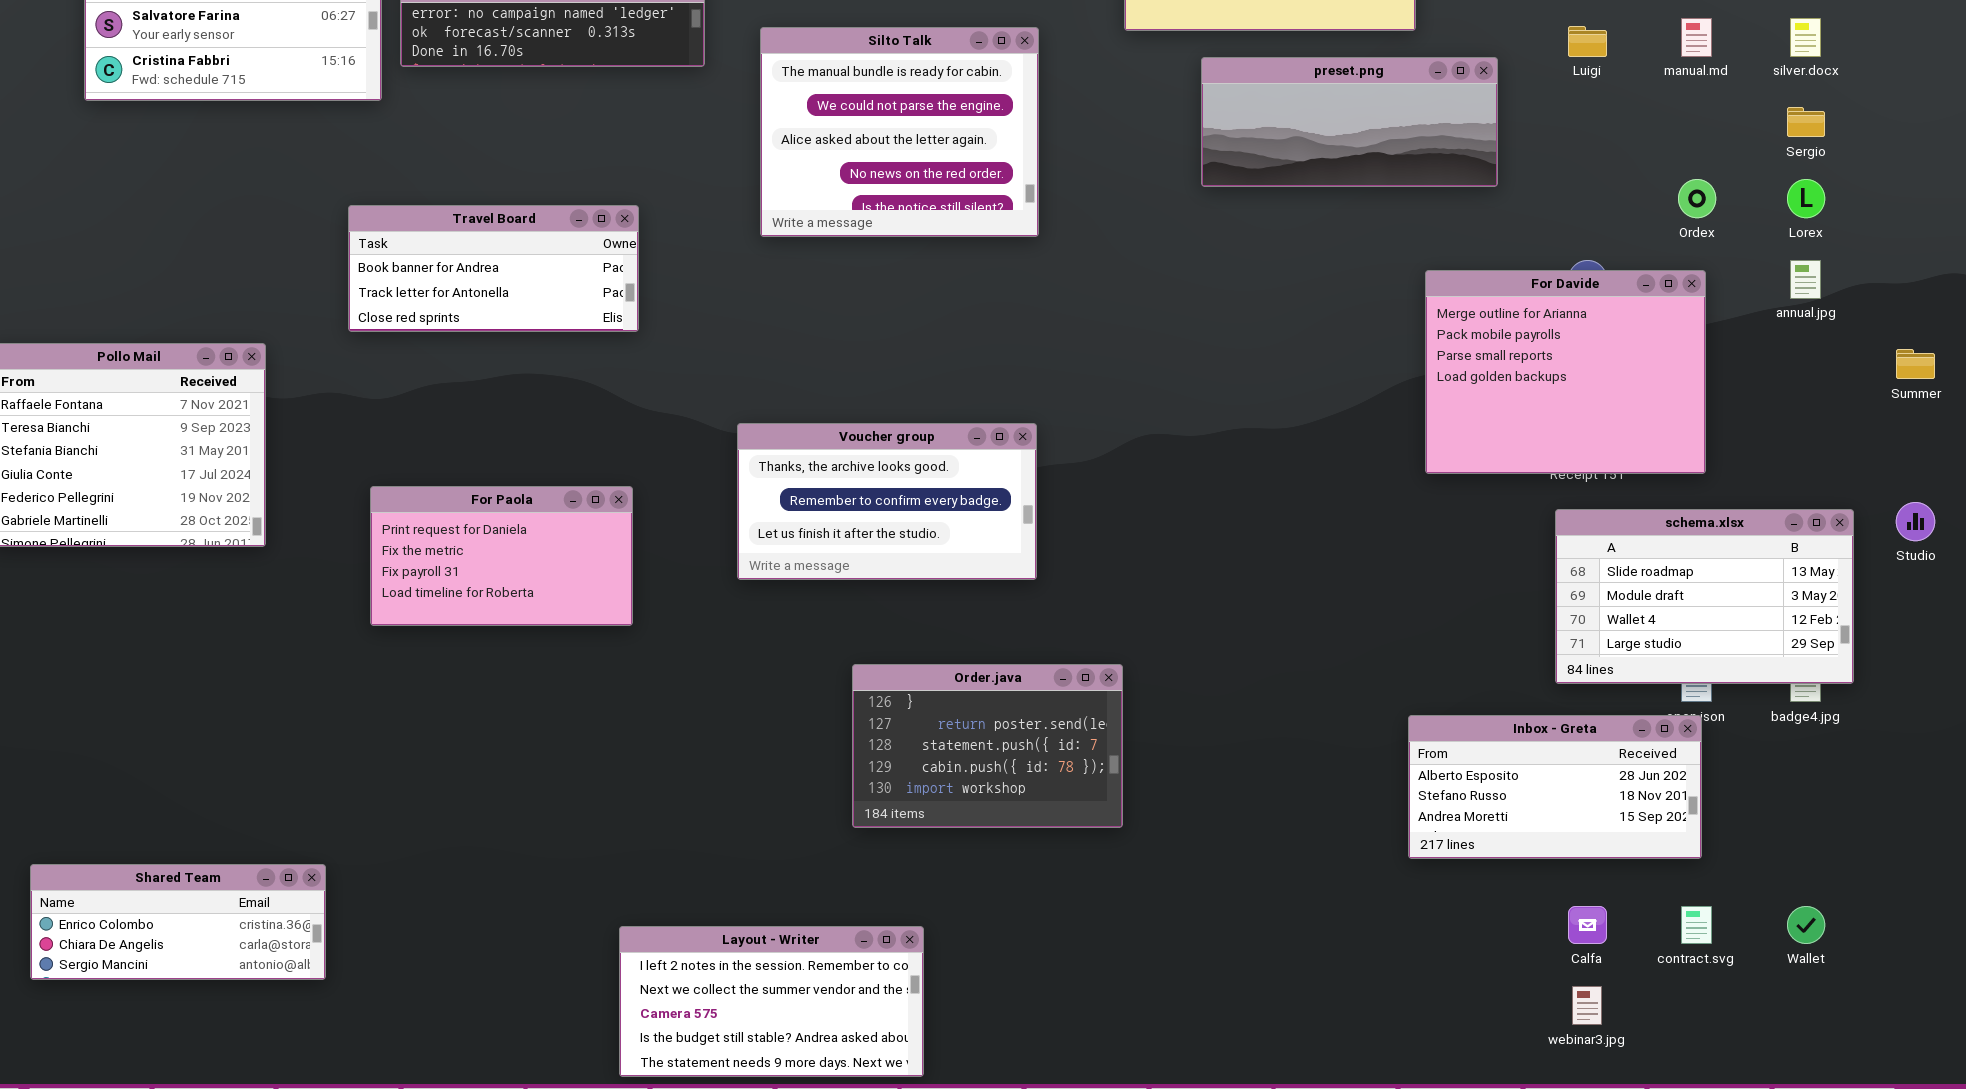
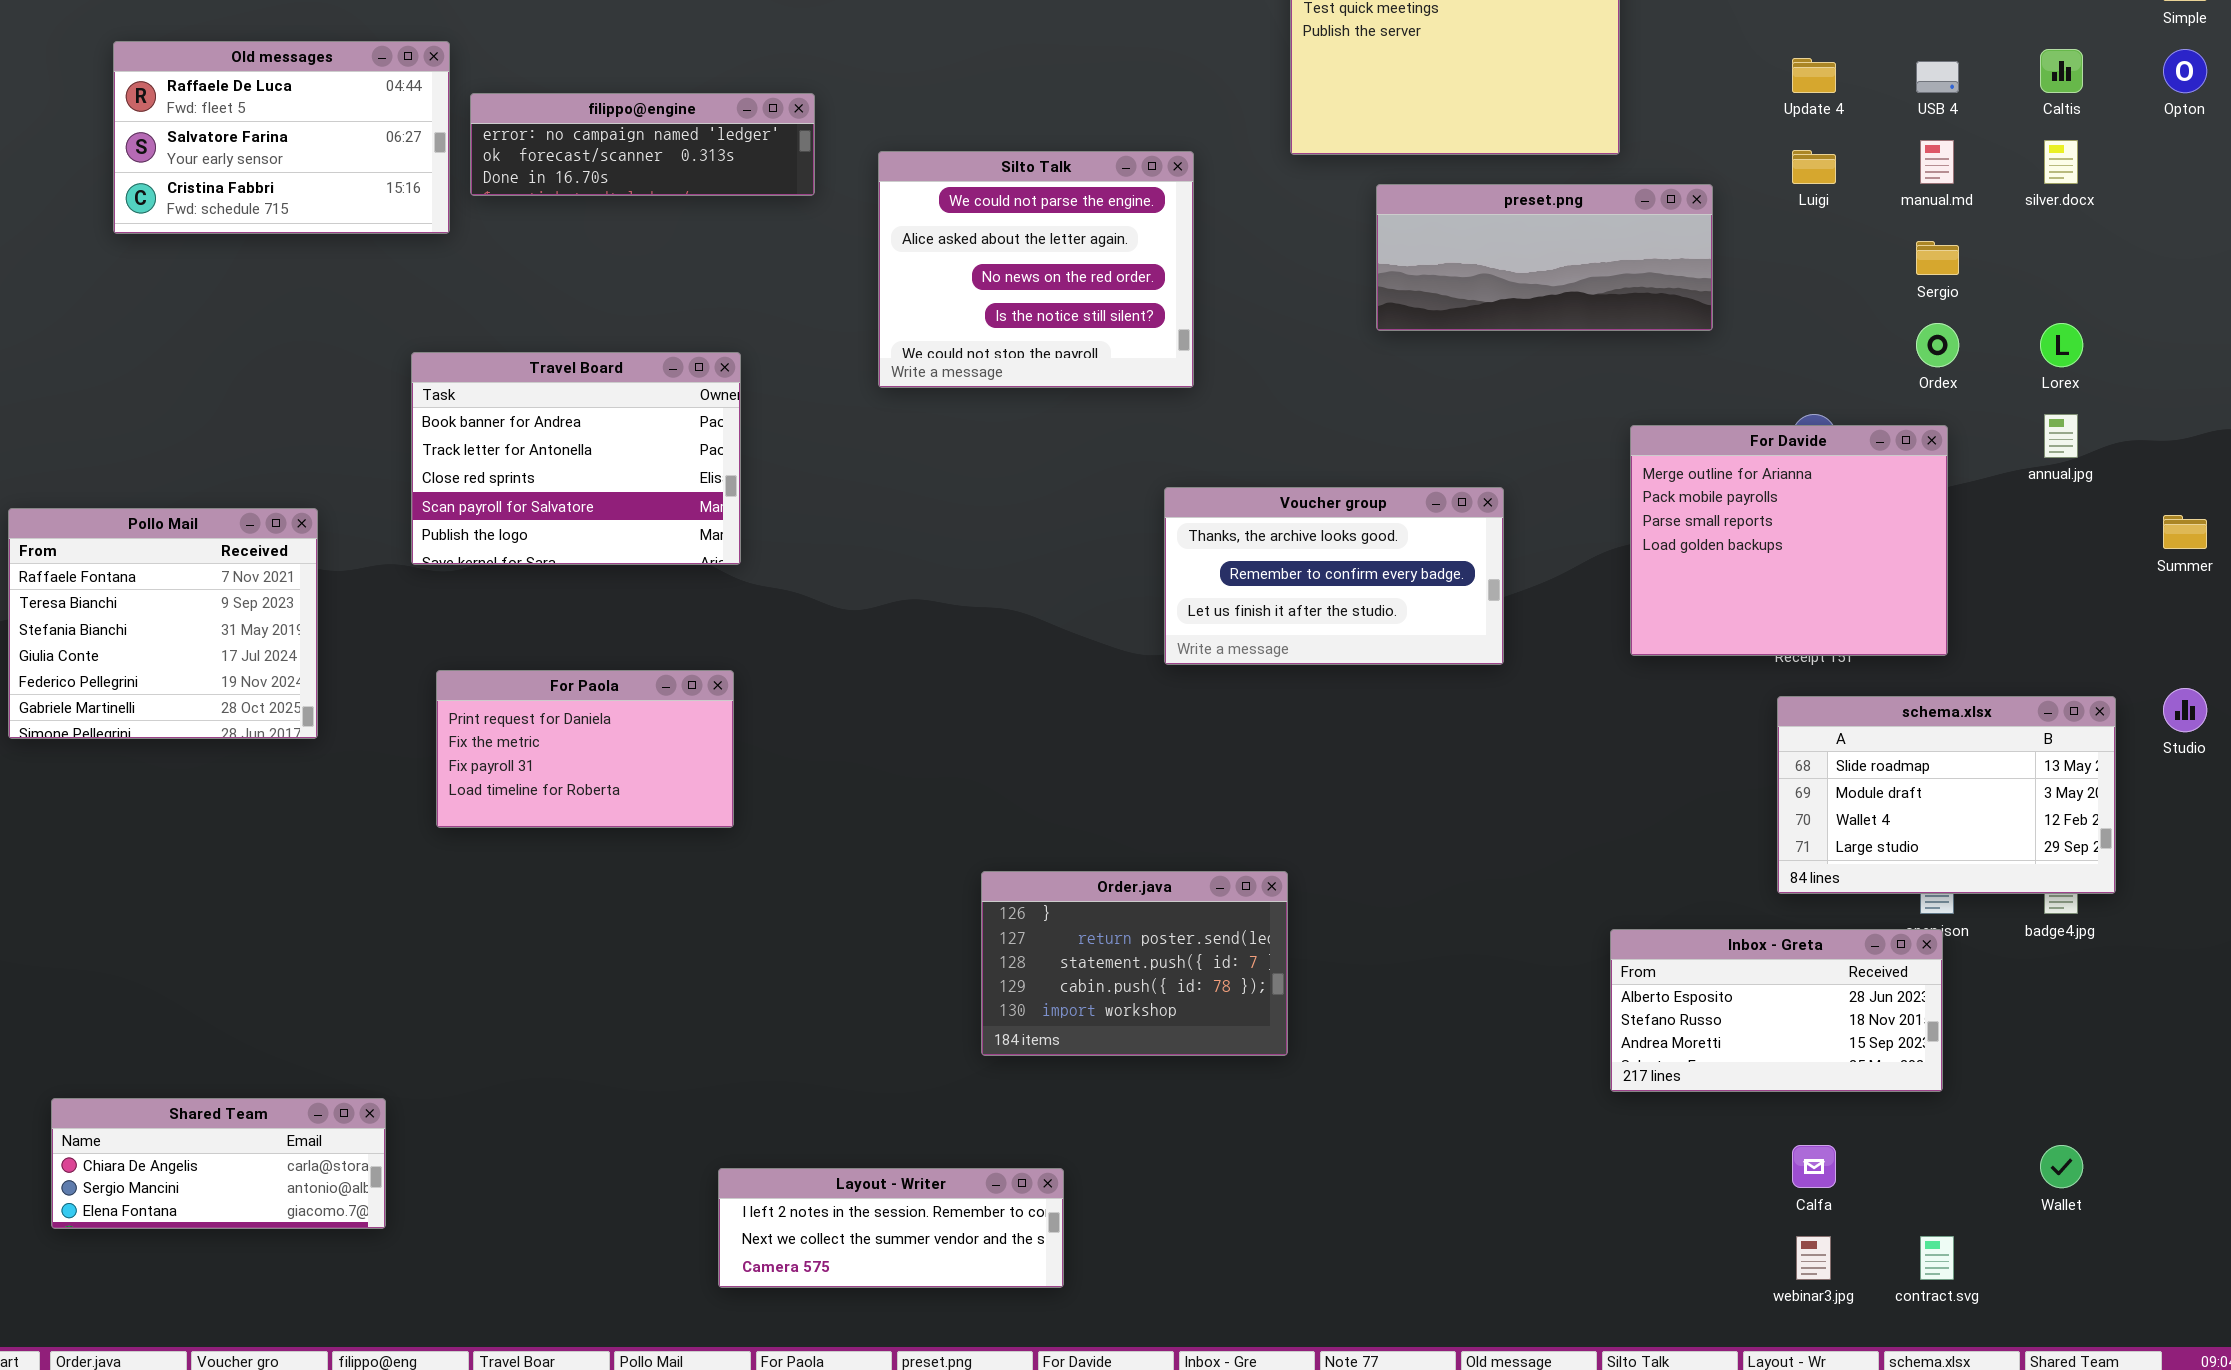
Silto Talk: [760,27,1039,237] -> [878,151,1194,388], scrolled down 1 row
Sergio: [1787,107,1825,137] -> [1916,241,1959,275], moved
Travel Board: [348,205,639,332] -> [411,352,741,565], resized
Voucher group: [737,423,1037,580] -> [1164,487,1504,665], moved
Shared Team: [30,864,326,980] -> [51,1098,386,1229], scrolled down 1 row
contract.svg: [1681,906,1712,944] -> [1920,1236,1954,1280], moved
Layout - Writer: [619,926,924,1077] -> [718,1168,1064,1288], resized

